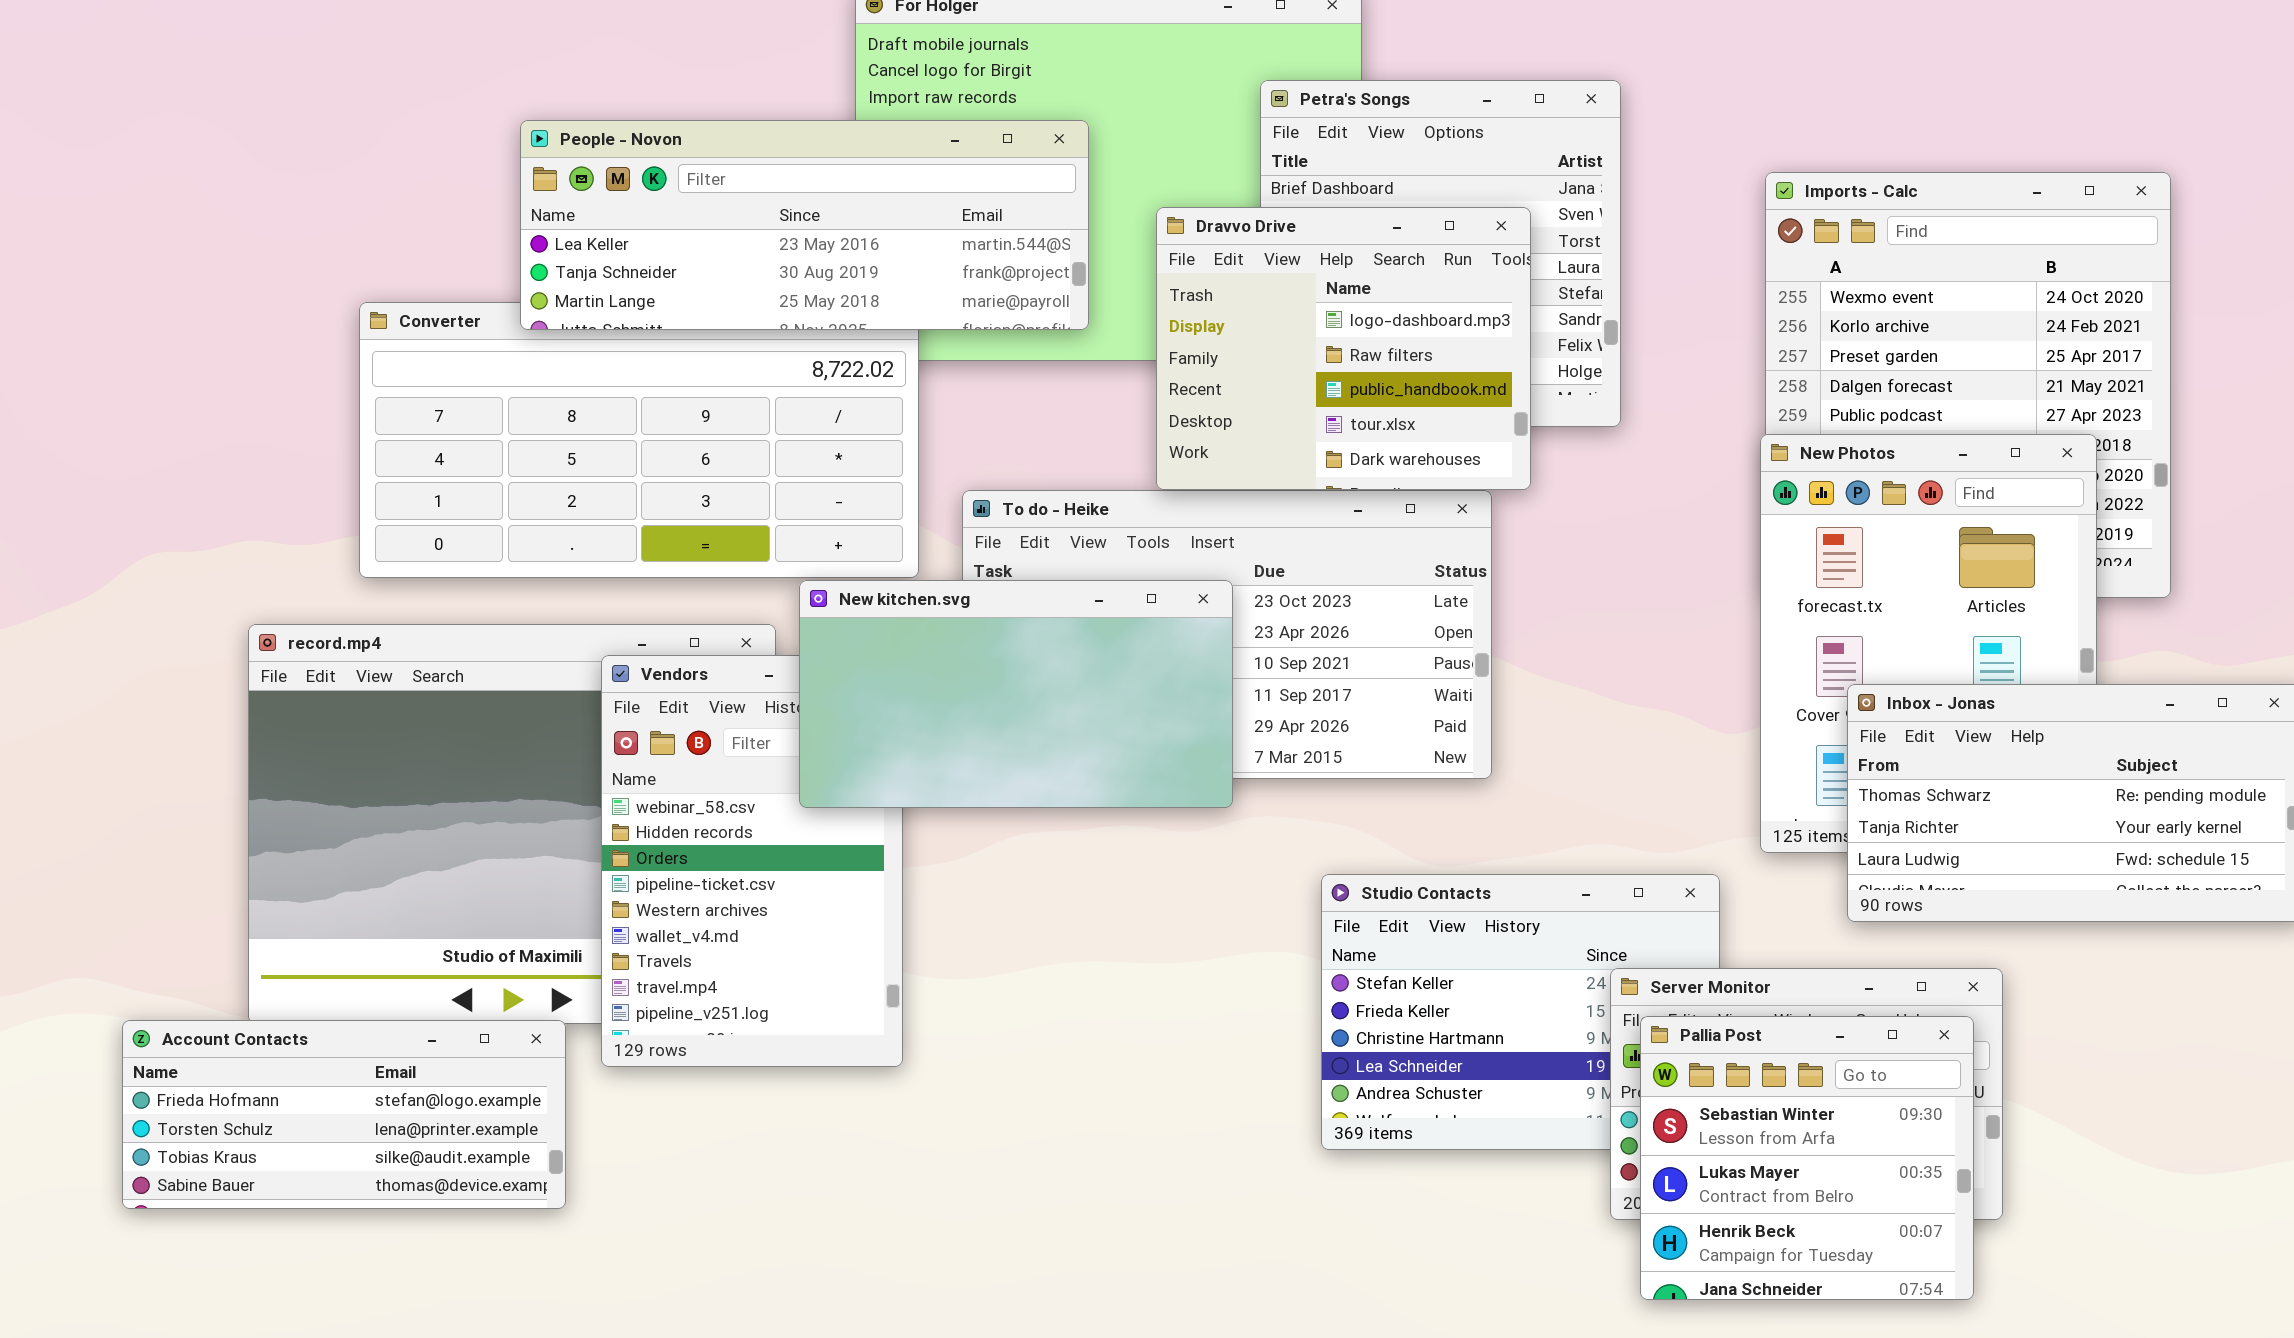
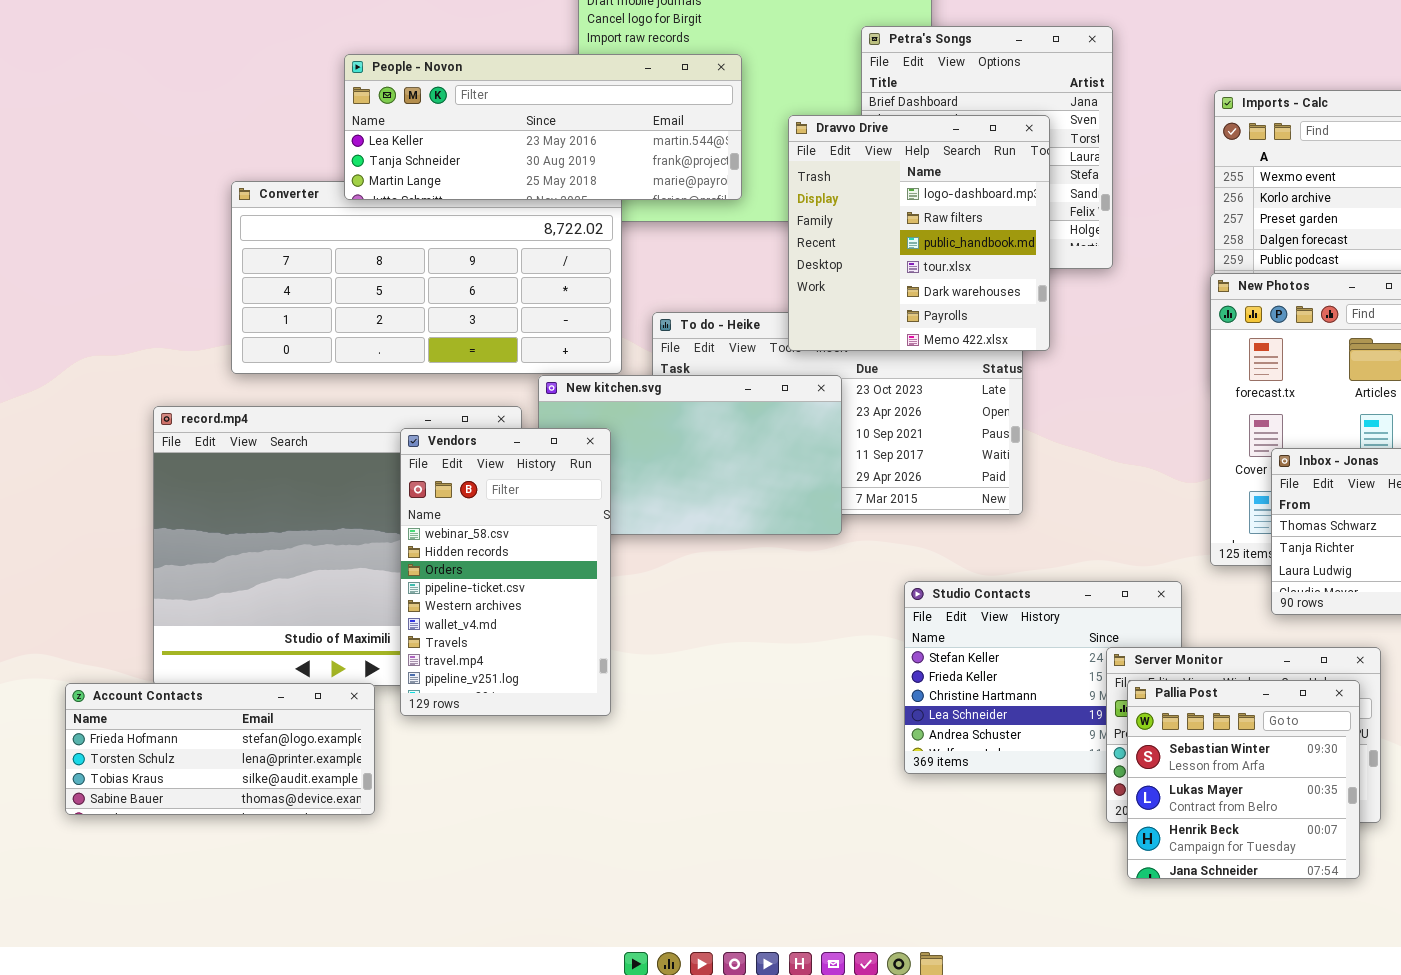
Dravvo Drive: [1156,207,1531,490] -> [788,115,1050,351], resized
Vendors: [601,655,903,1067] -> [400,428,611,716], raised

